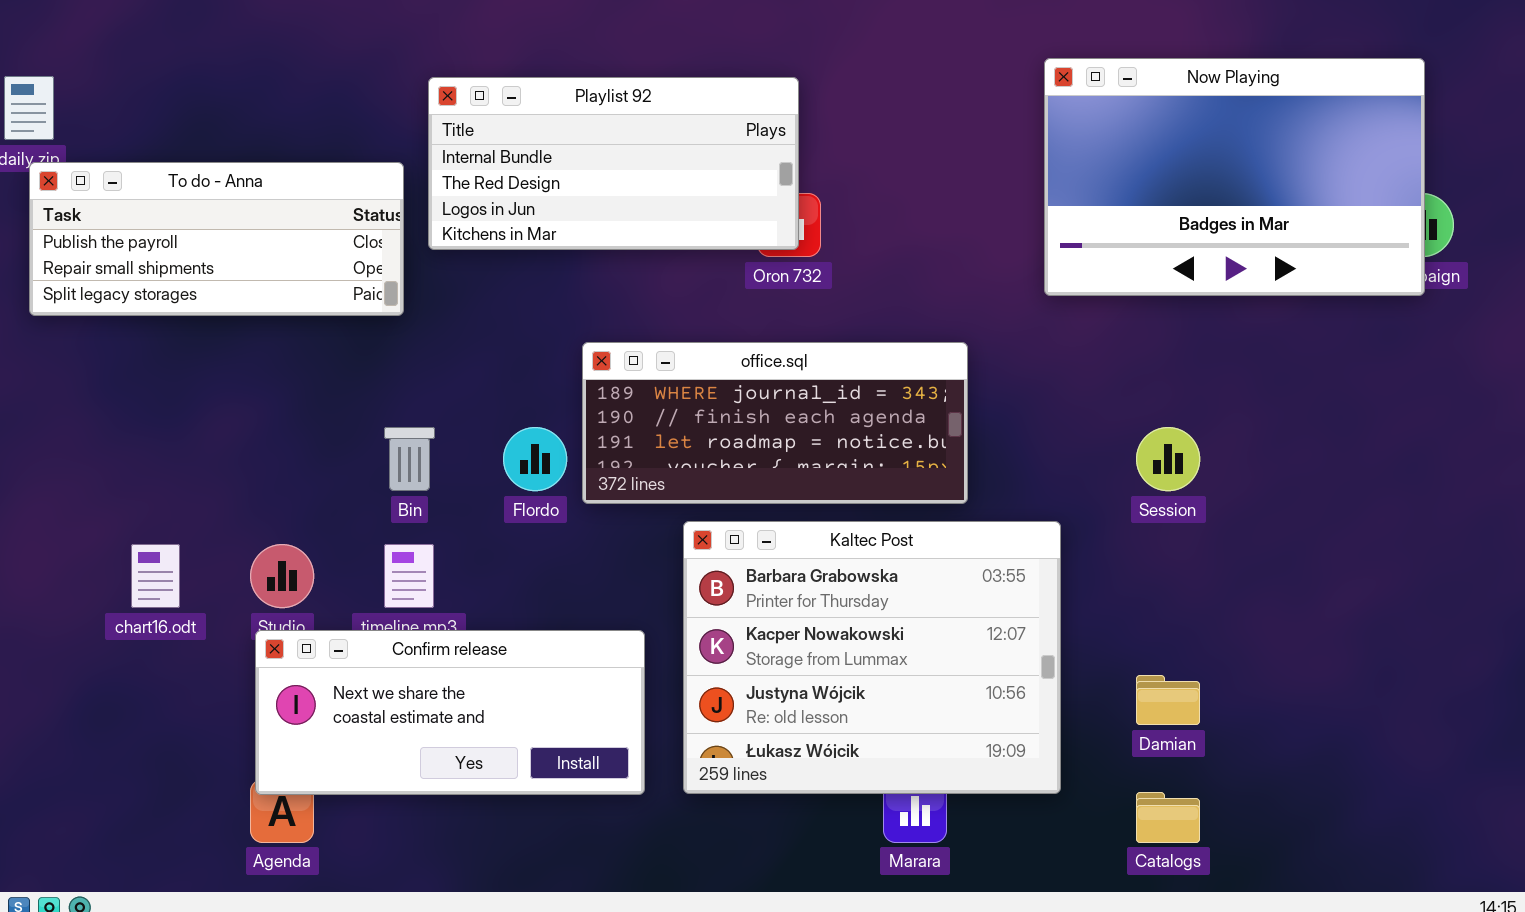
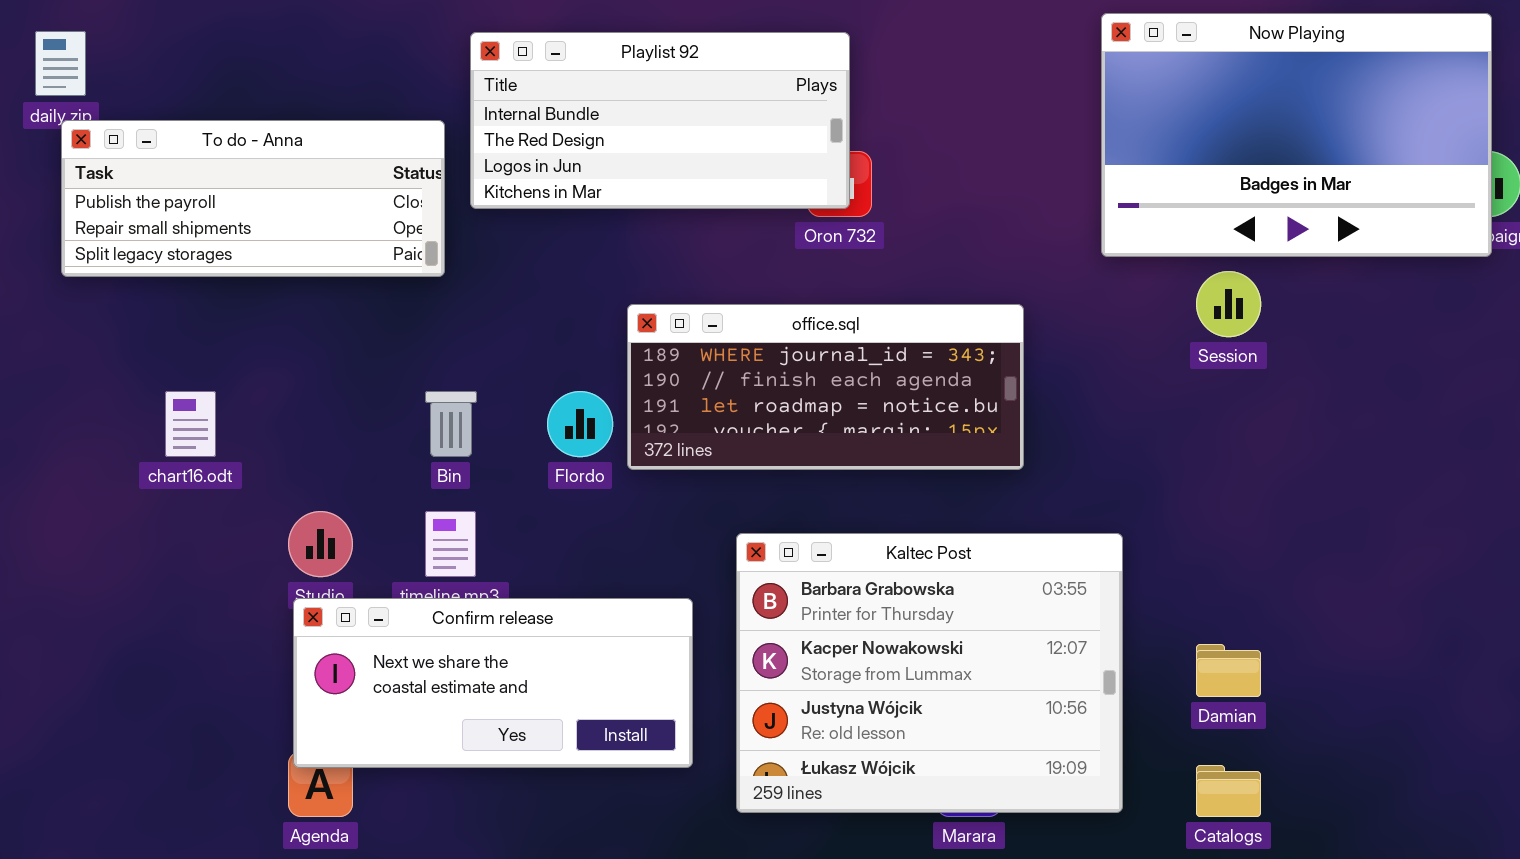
Session: [1136,427,1200,491] -> [1196,271,1261,337], moved
Kaltec Post: [683,521,1061,794] -> [736,533,1123,813], moved
chart16.odt: [131,544,180,608] -> [165,391,216,457], moved

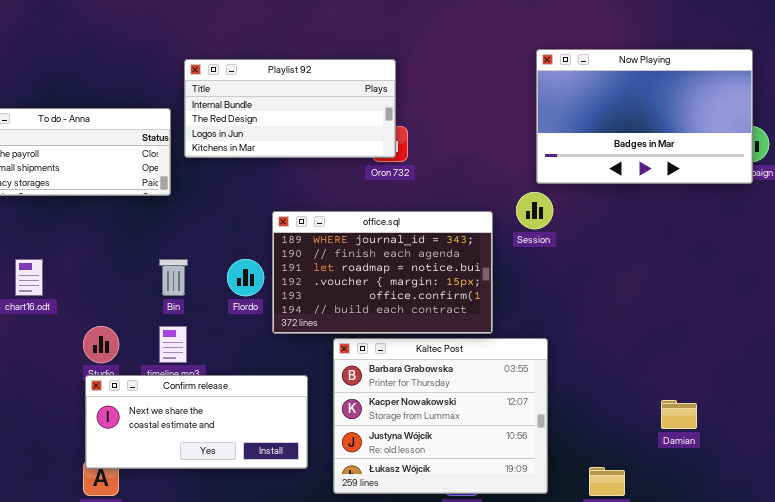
Session: [1196,271,1261,337] -> [516,192,553,229], moved
office.sql: [627,304,1024,470] -> [272,211,493,334], resized
Damian: [1196,644,1261,697] -> [661,400,697,429], moved

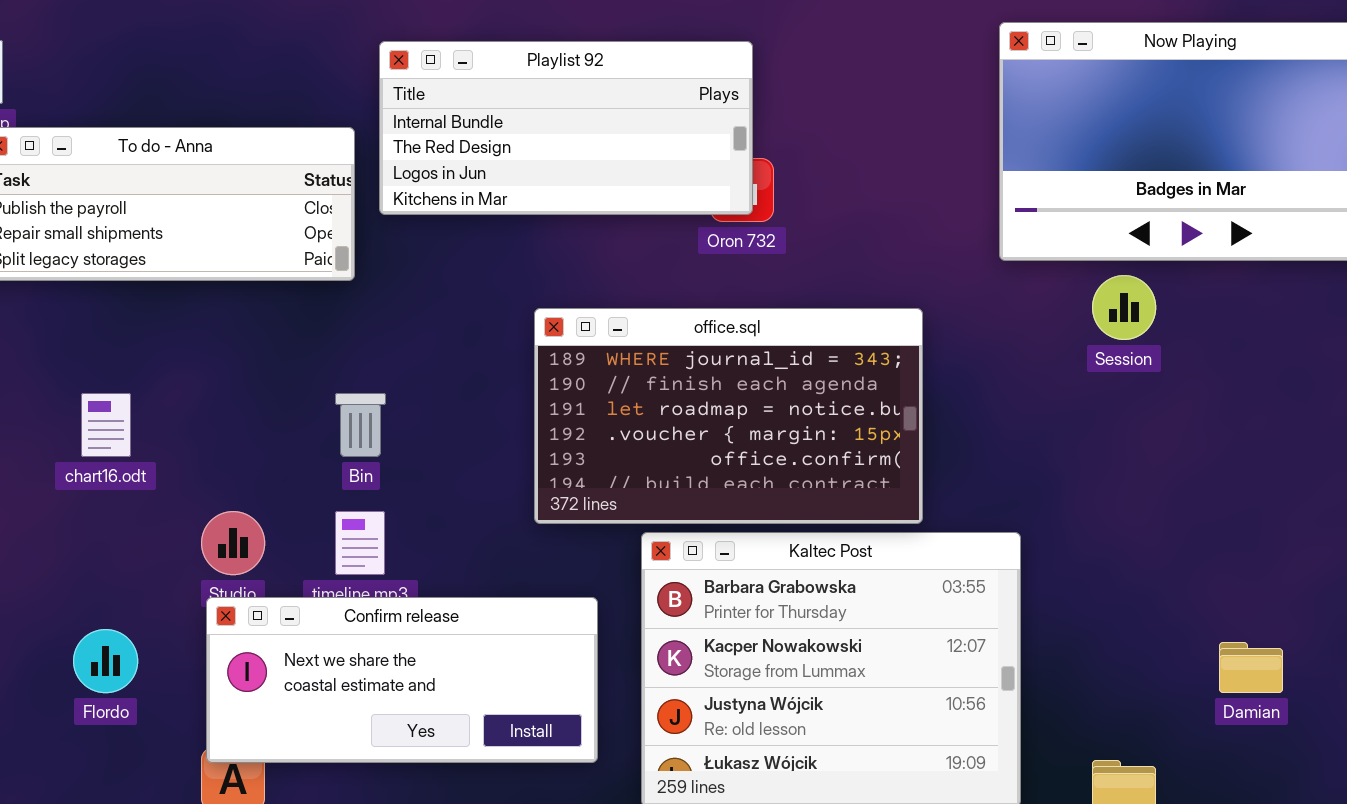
Session: [516,192,553,229] -> [1092,275,1156,340], moved
Flordo: [227,259,264,296] -> [73,629,138,693], moved

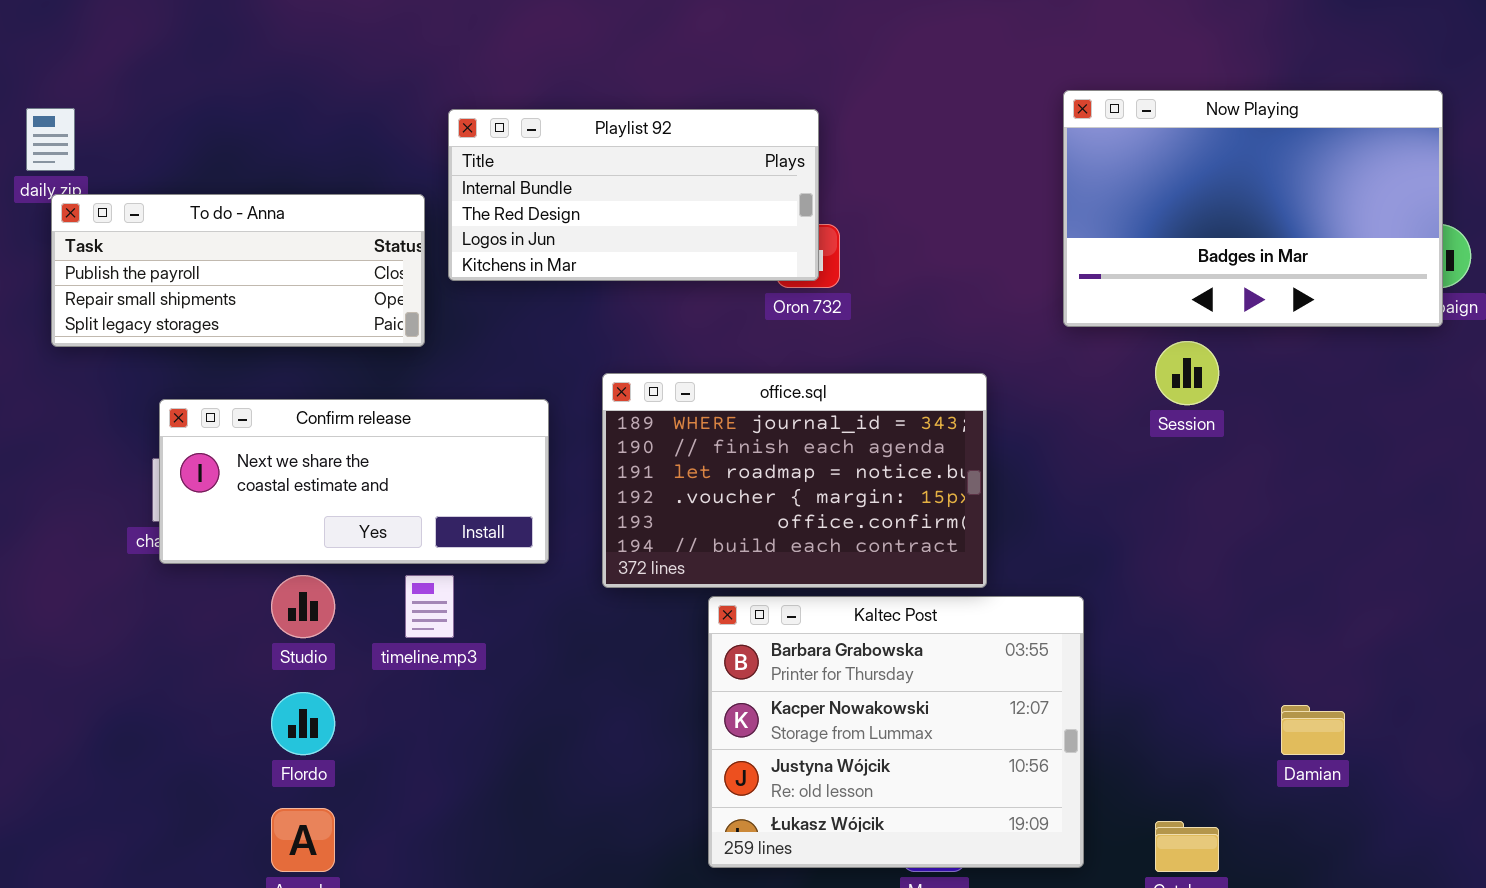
Confirm release: [206,597,598,763] -> [159,399,549,564], moved
Flordo: [73,629,138,693] -> [271,692,335,755], moved

